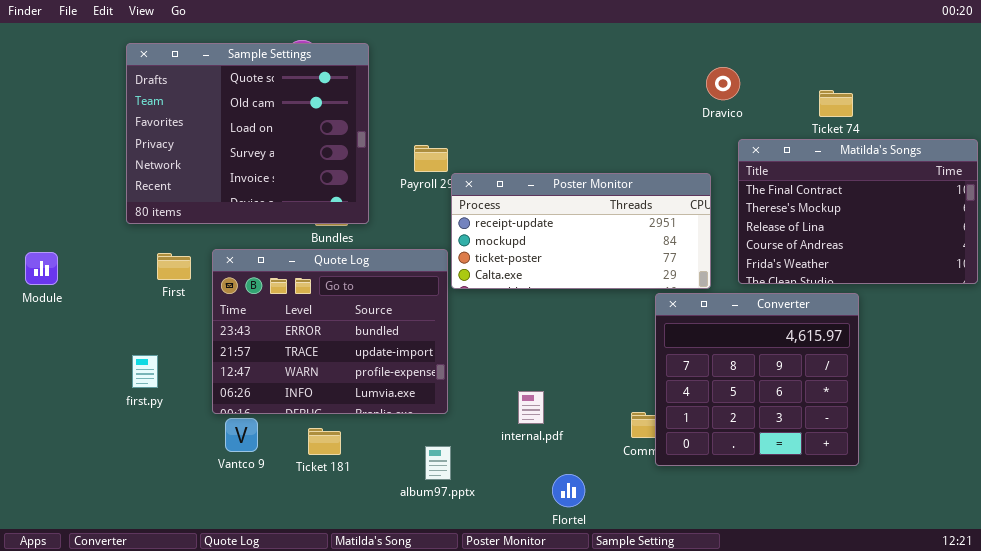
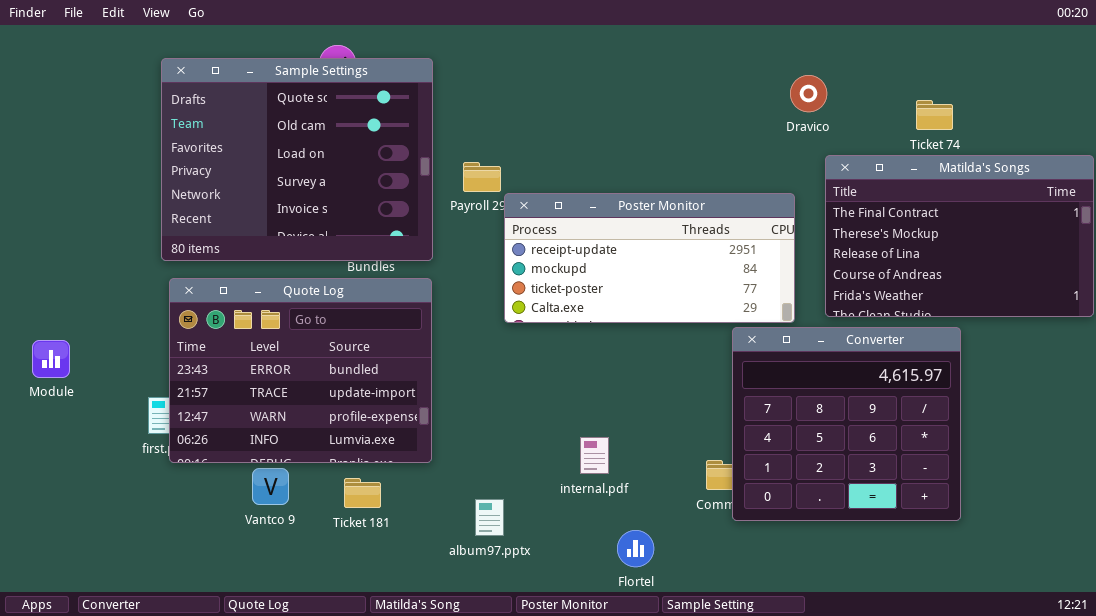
Sample Settings: [126,43,369,224] -> [161,58,433,261], moved
Quote Log: [212,249,448,414] -> [169,278,432,463], moved
Module: [25,252,58,285] -> [32,340,70,378], moved

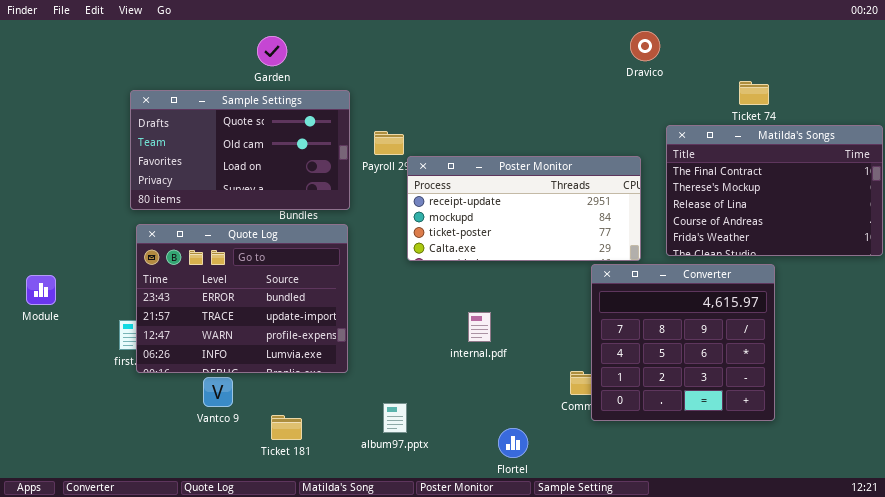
Sample Settings: [161,58,433,261] -> [130,90,350,210], resized
Dravico: [790,75,827,112] -> [630,31,660,61], moved
internal.pdf: [580,437,609,474] -> [468,312,491,342], moved
Ticket 181: [344,478,381,508] -> [271,415,302,440], moved

